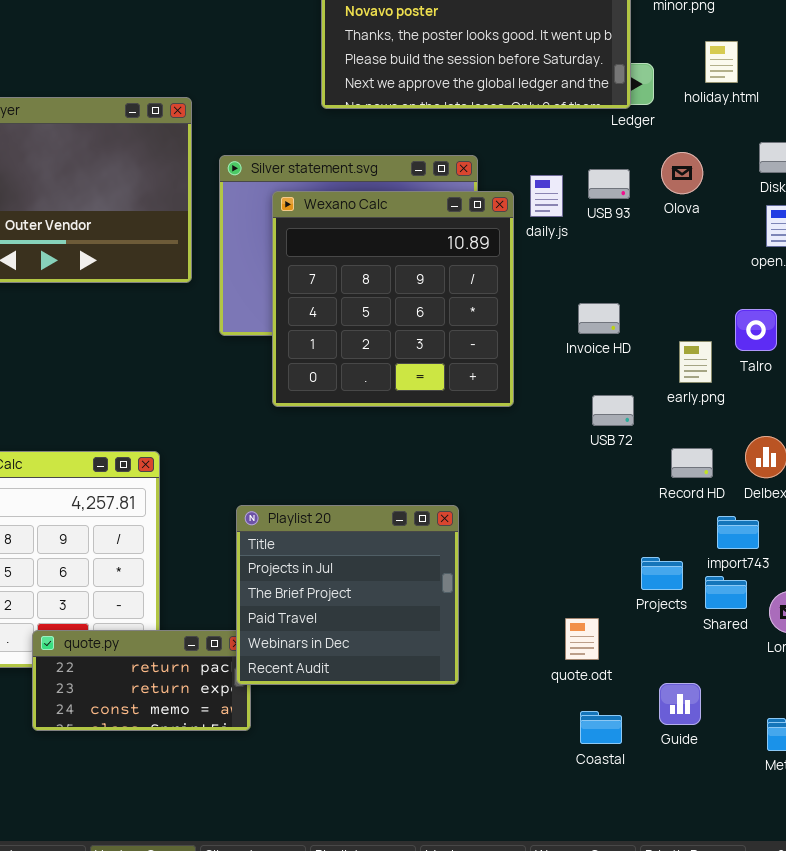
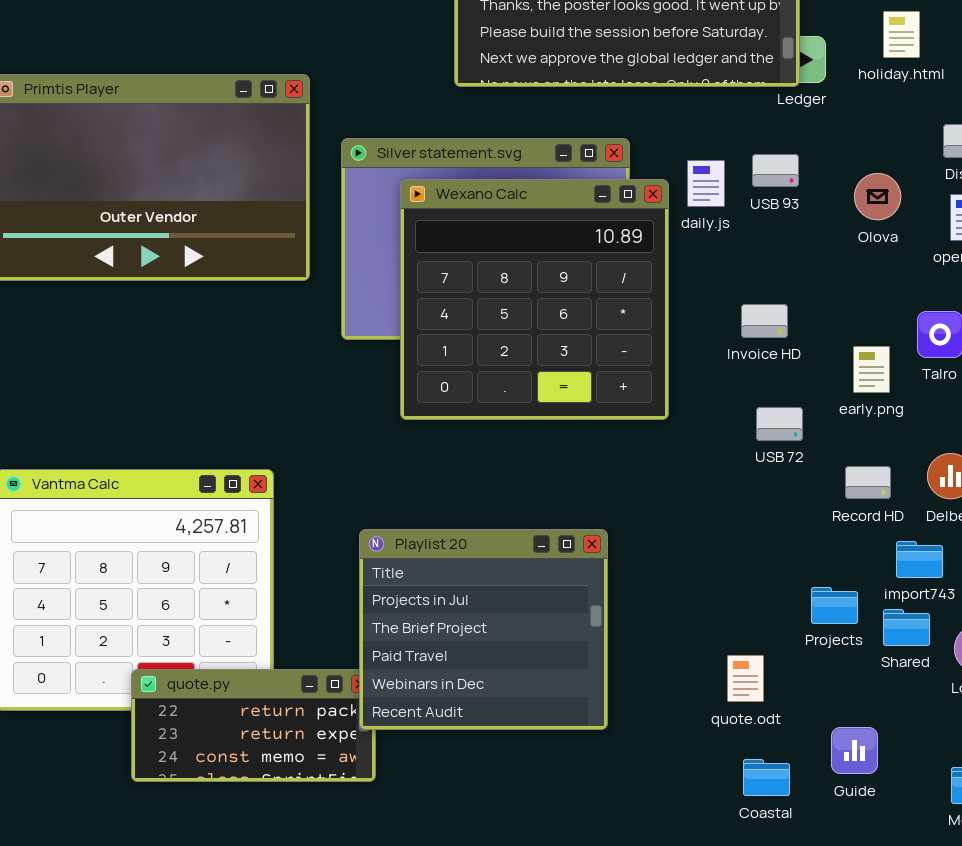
Olova: [661,152,703,194] -> [854,173,901,220], moved

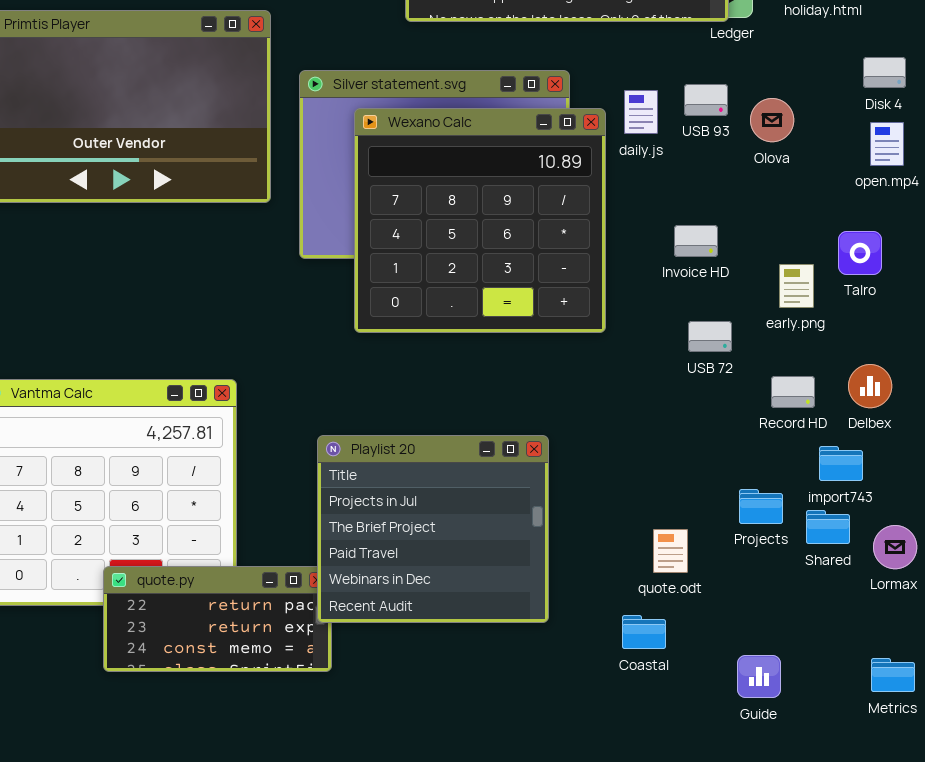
Olova: [854,173,901,220] -> [750,98,794,142], moved
quote.odt: [727,655,764,702] -> [653,529,688,573], moved
Guide: [831,727,878,774] -> [737,655,781,698], moved
Coastal: [743,759,790,796] -> [622,615,666,649], moved

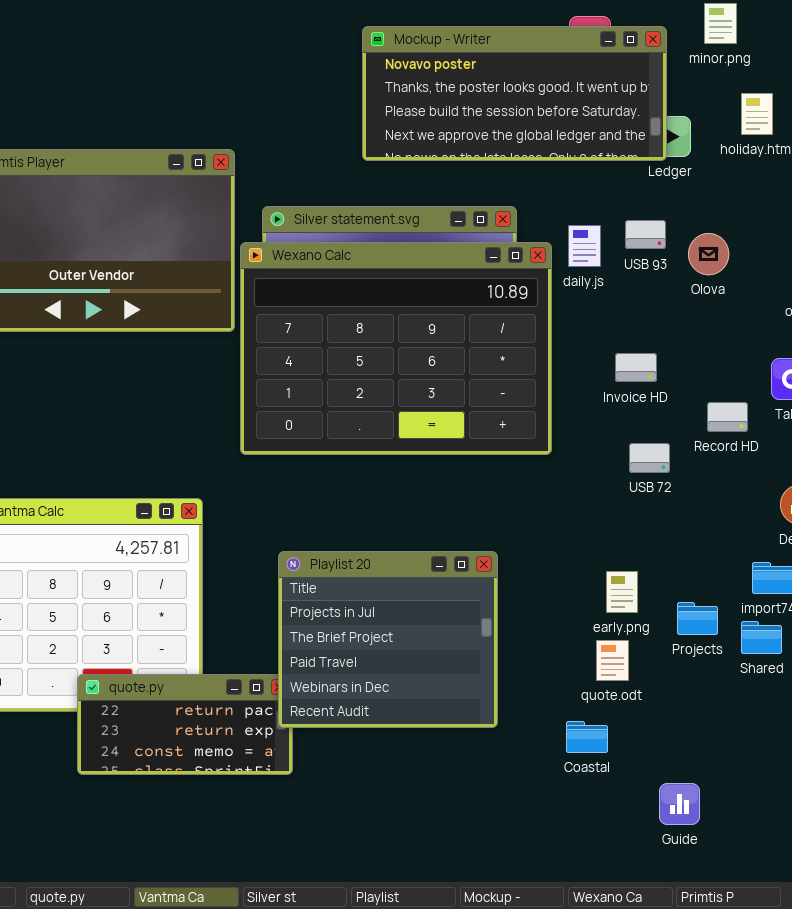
Wexano Calc: [354,108,606,333] -> [240,242,552,455], resized
early.png: [779,264,814,308] -> [606,571,638,613], moved
Record HD: [771,376,815,408] -> [707,402,748,432], moved
Guide: [737,655,781,698] -> [659,783,700,825], moved

